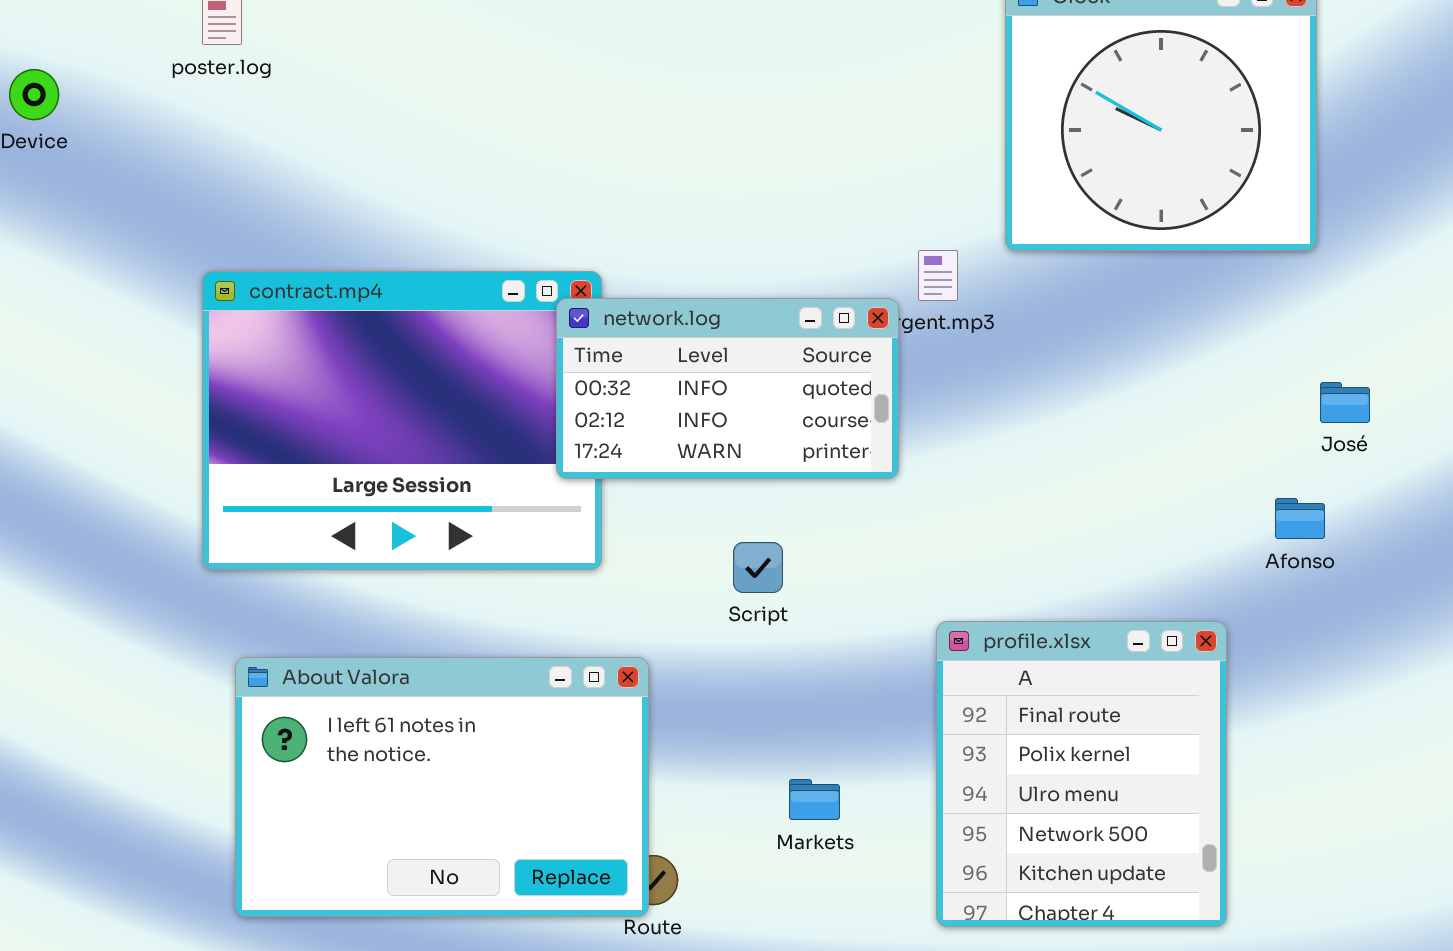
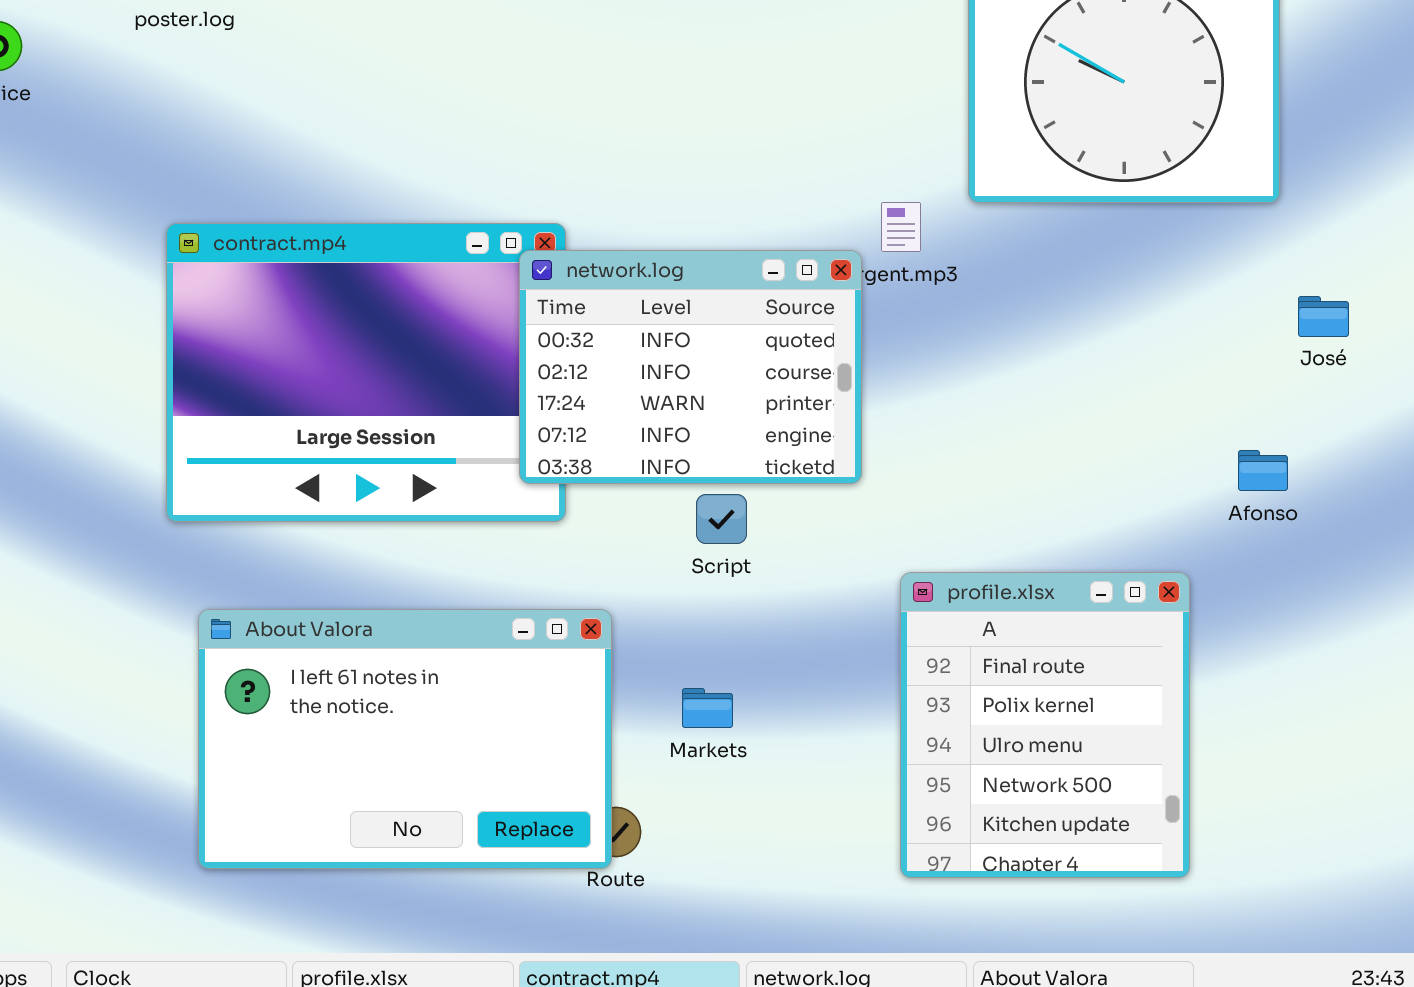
network.log: [556,298,899,479] -> [519,250,862,484], resized
José: [1320,382,1370,423] -> [1298,296,1349,337], moved
Markets: [789,779,840,820] -> [682,688,733,728], moved

